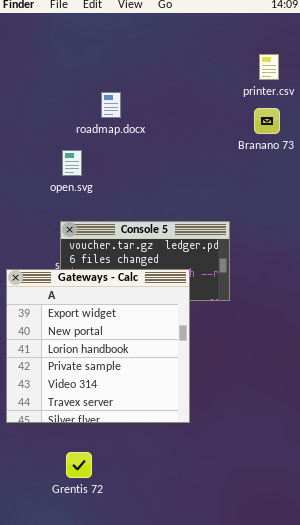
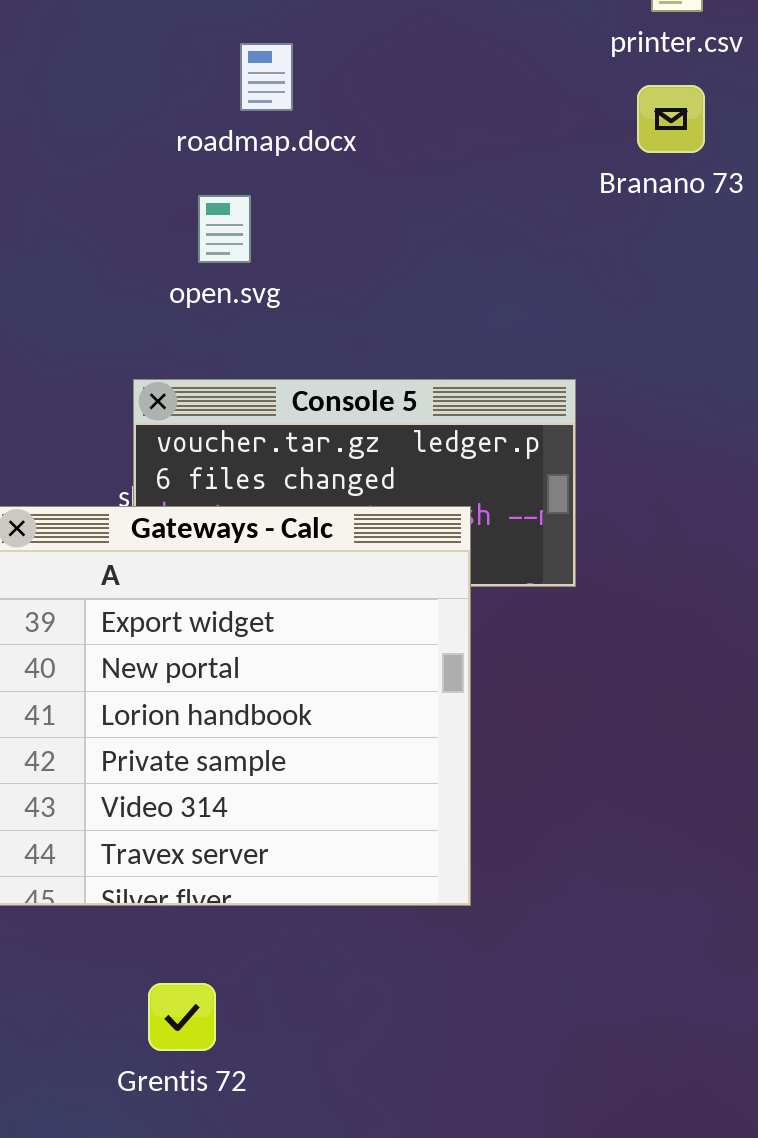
open.svg: [62,150,82,176] -> [198,195,251,263], moved

